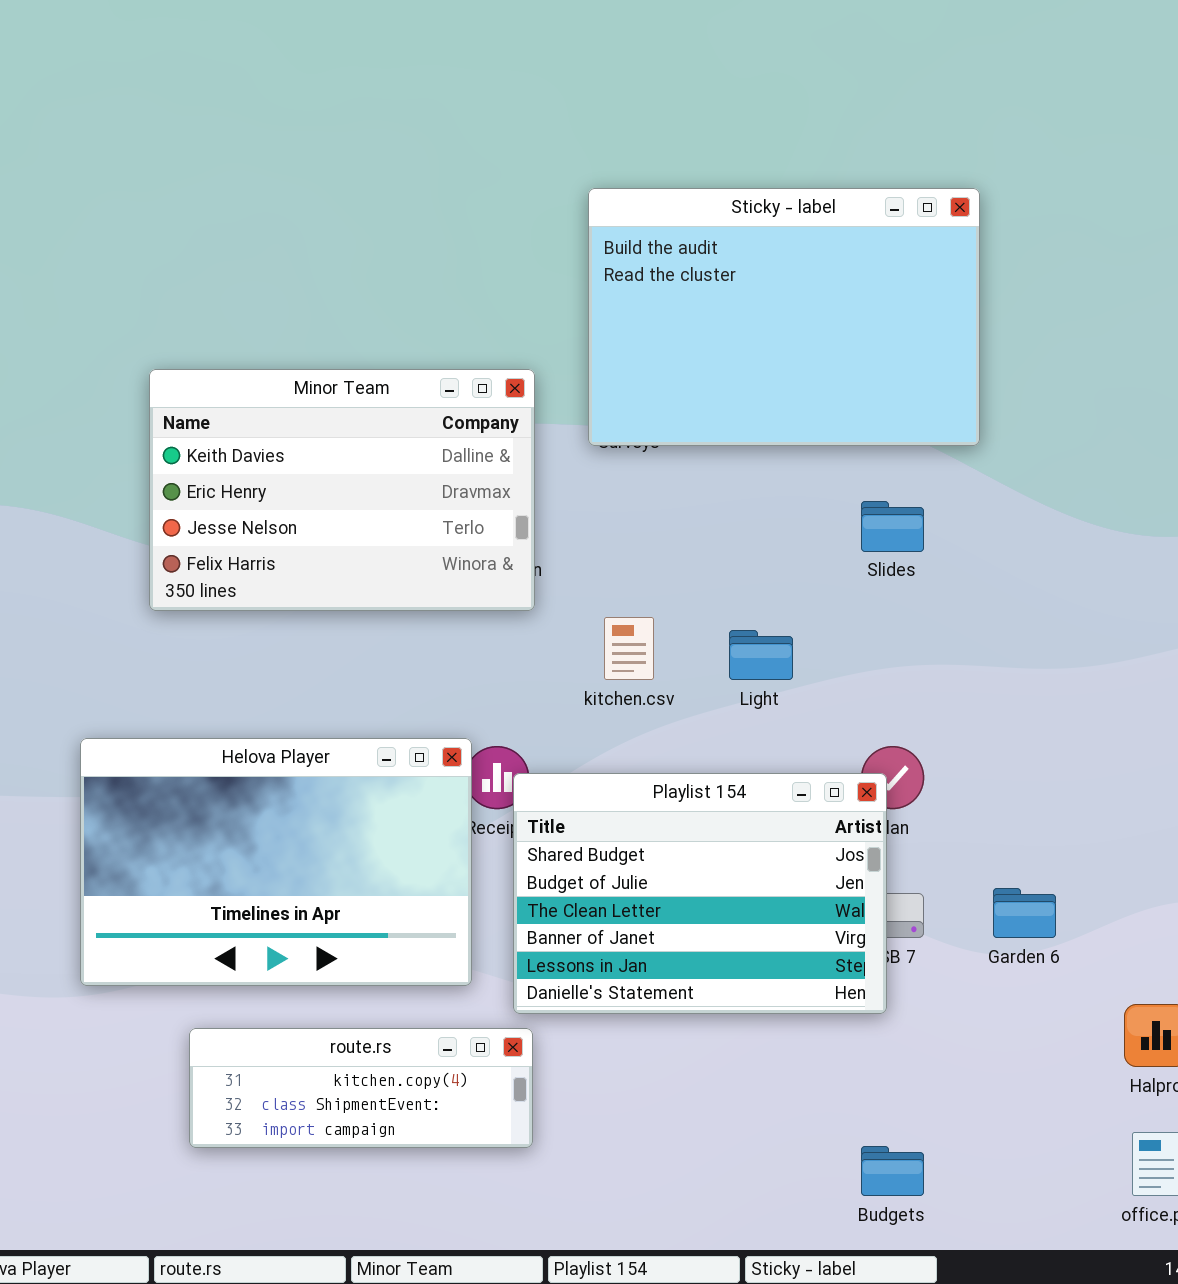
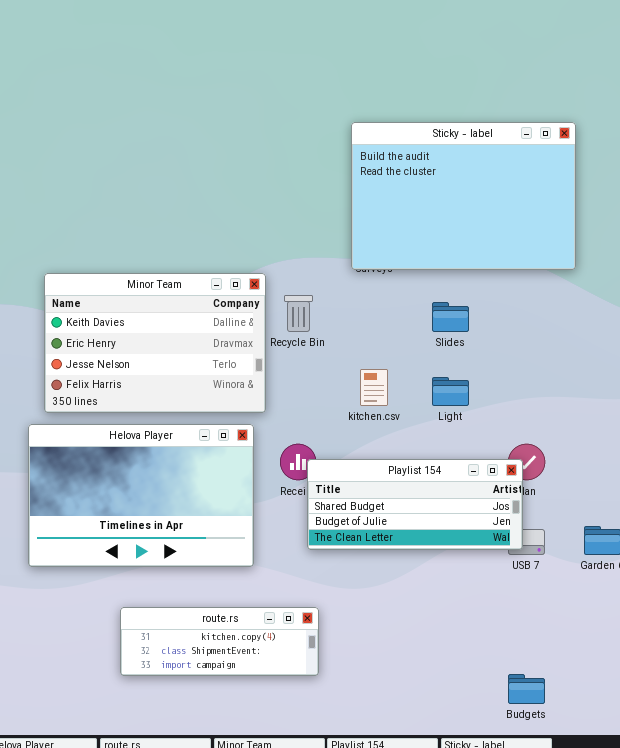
Minor Team: [149,369,535,611] -> [44,273,266,413], moved
Slides: [861,501,924,552] -> [432,302,469,332], moved
Helova Player: [80,738,472,986] -> [28,424,254,567], moved
Playlist 154: [513,773,887,1014] -> [307,459,523,550], resized

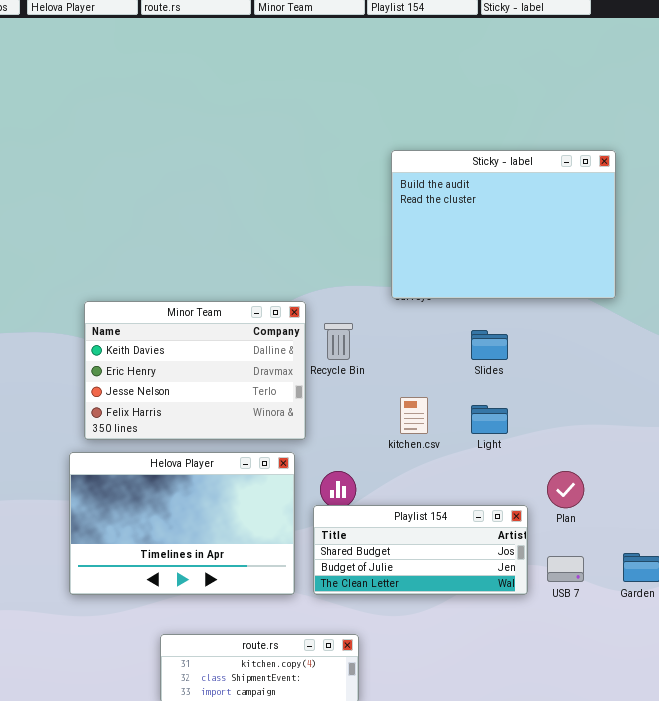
Playlist 154: [307,459,523,550] -> [313,505,528,595], moved

